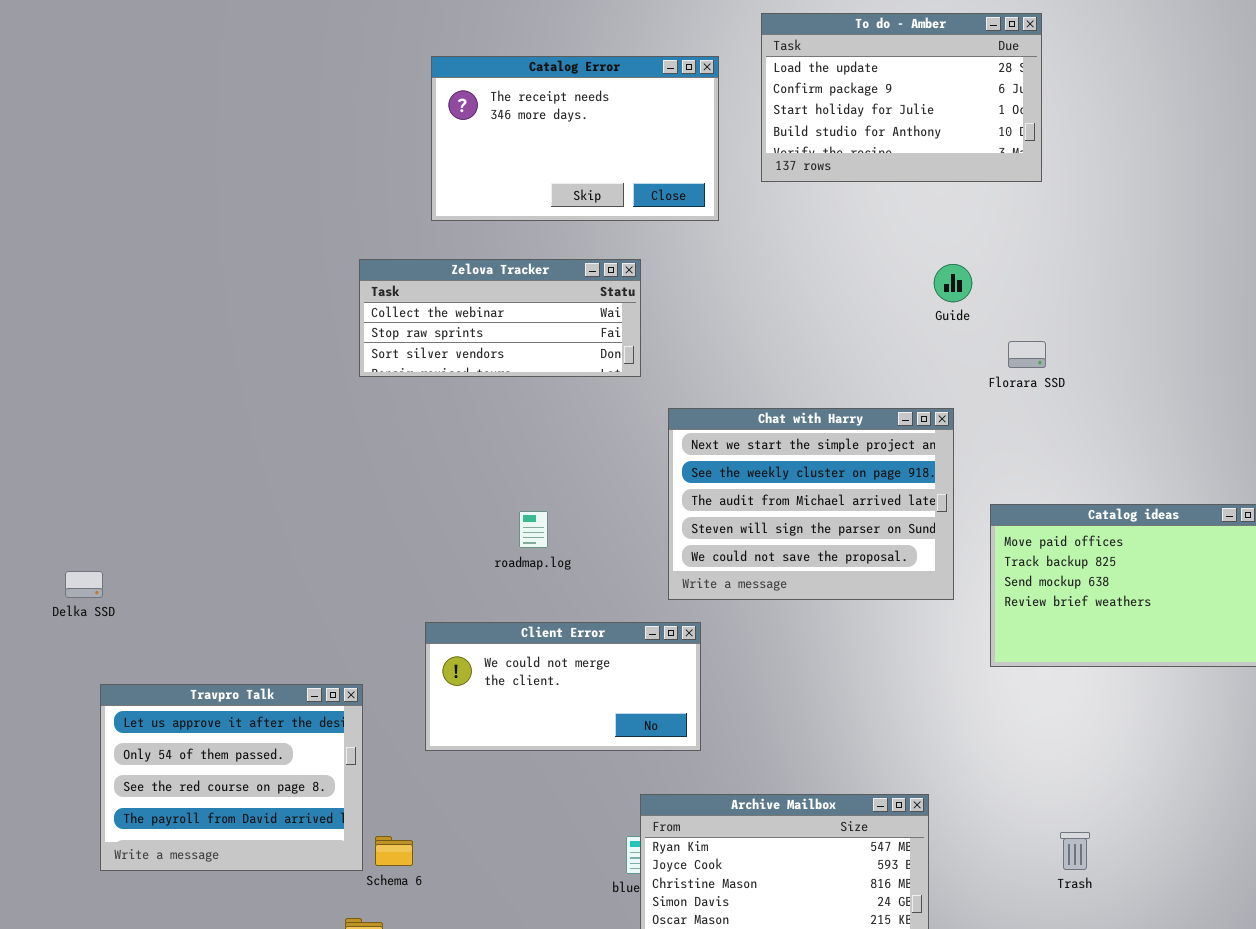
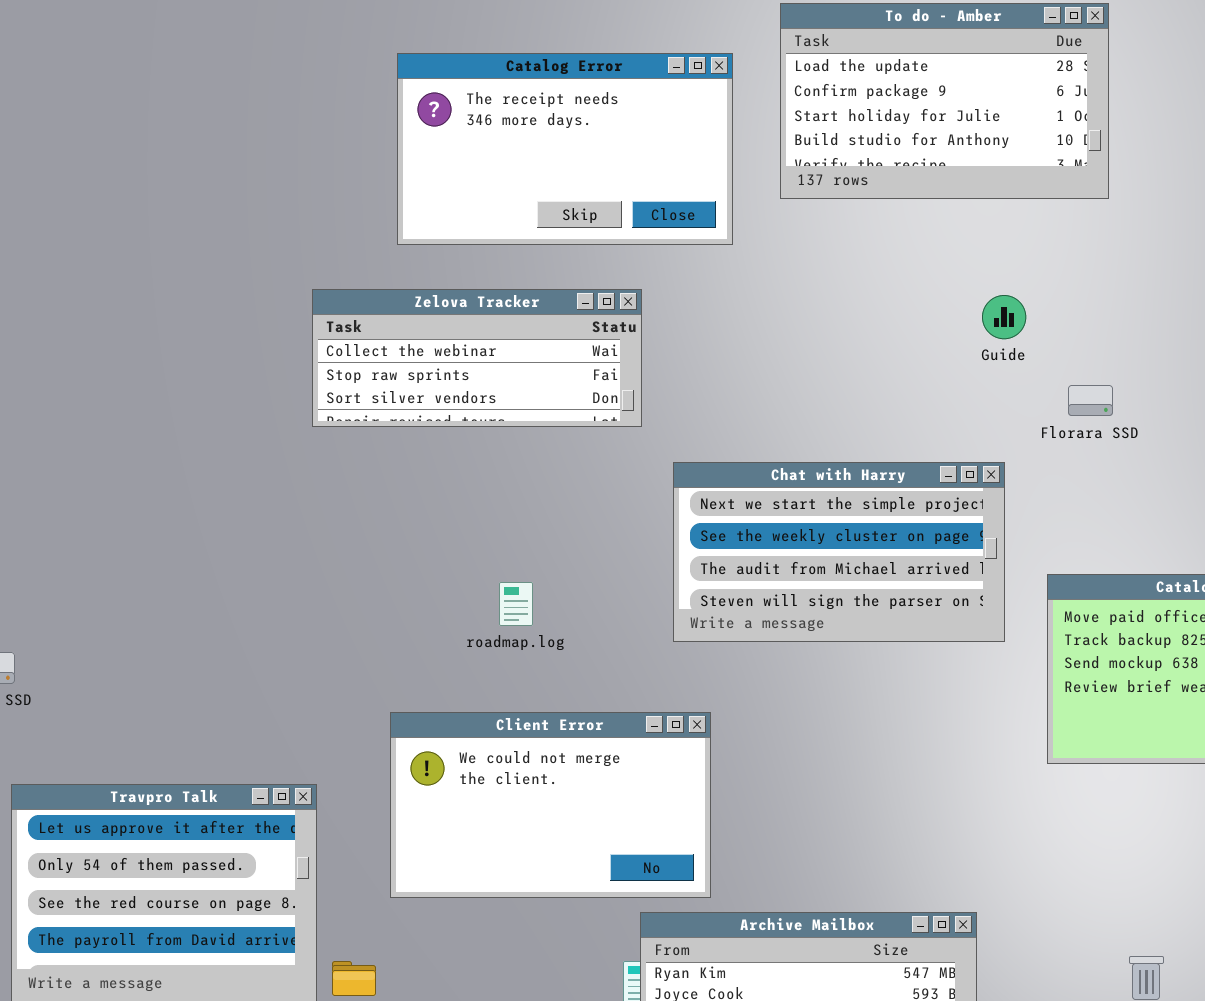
Chat with Harry: [668,408,954,600] -> [673,462,1005,642], resized
Client Error: [425,622,701,751] -> [390,712,711,898], resized

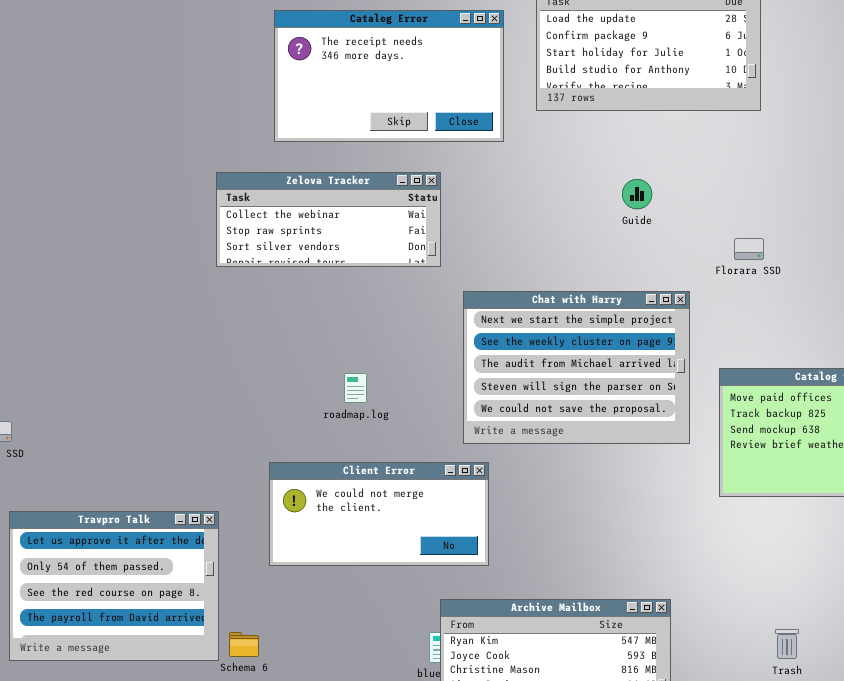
Guide: [982,295,1026,339] -> [622,179,652,209], moved
Chat with Harry: [673,462,1005,642] -> [463,291,690,444], resized
Client Error: [390,712,711,898] -> [269,462,489,566], resized

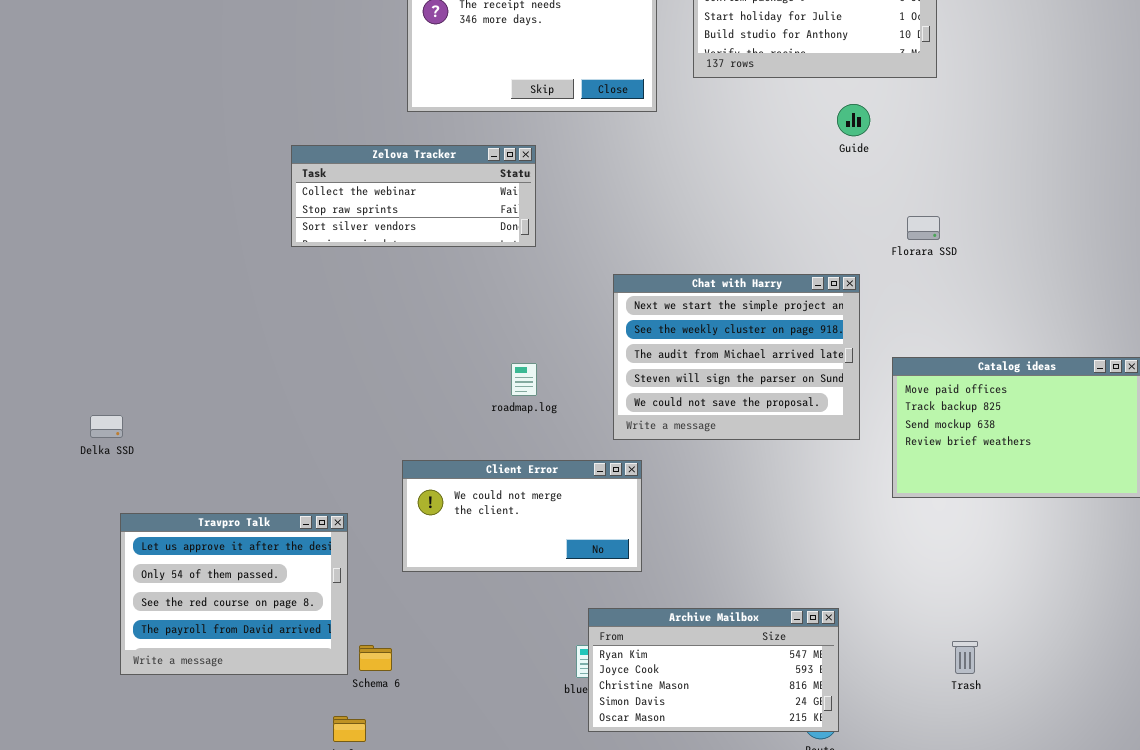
Zelova Tracker: [216,172,441,267] -> [291,145,536,247], moved
Guide: [622,179,652,209] -> [837,104,870,136], moved
roadmap.log: [344,373,367,403] -> [511,363,537,396], moved

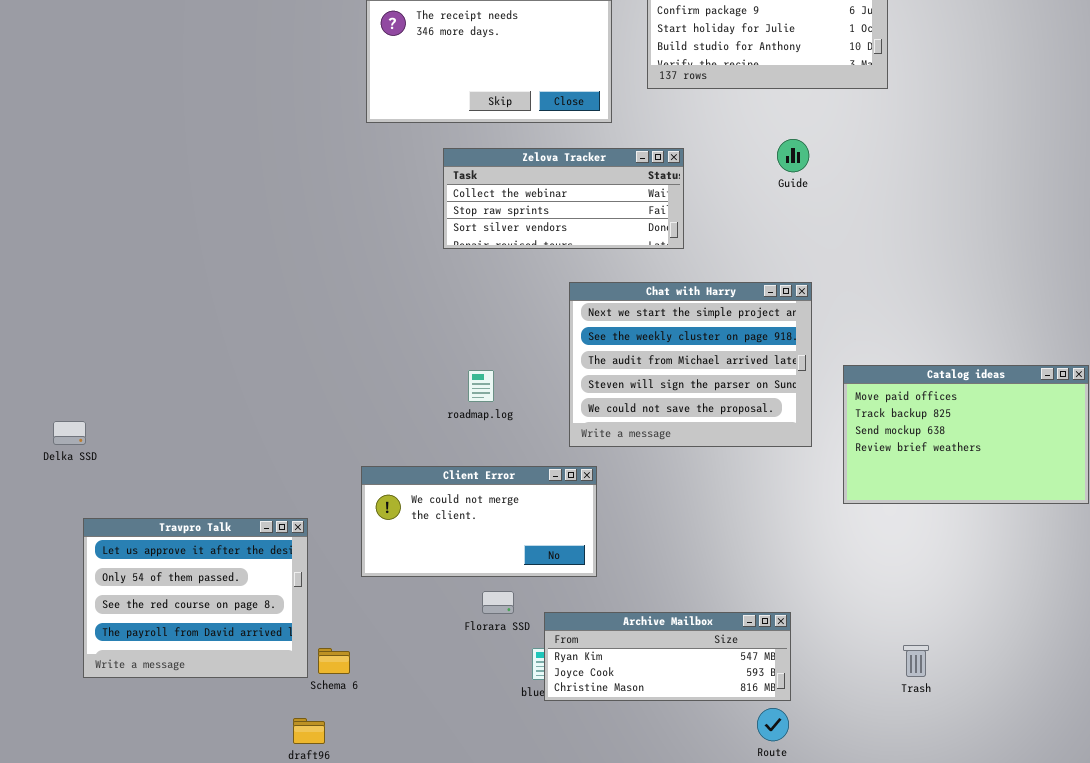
Guide: [837,104,870,136] -> [777,139,809,172], moved
Zelova Tracker: [291,145,536,247] -> [443,148,684,249], moved
Florara SSD: [907,216,940,240] -> [482,591,514,614], moved
Archive Mailbox: [588,608,839,732] -> [544,612,791,701], resized

